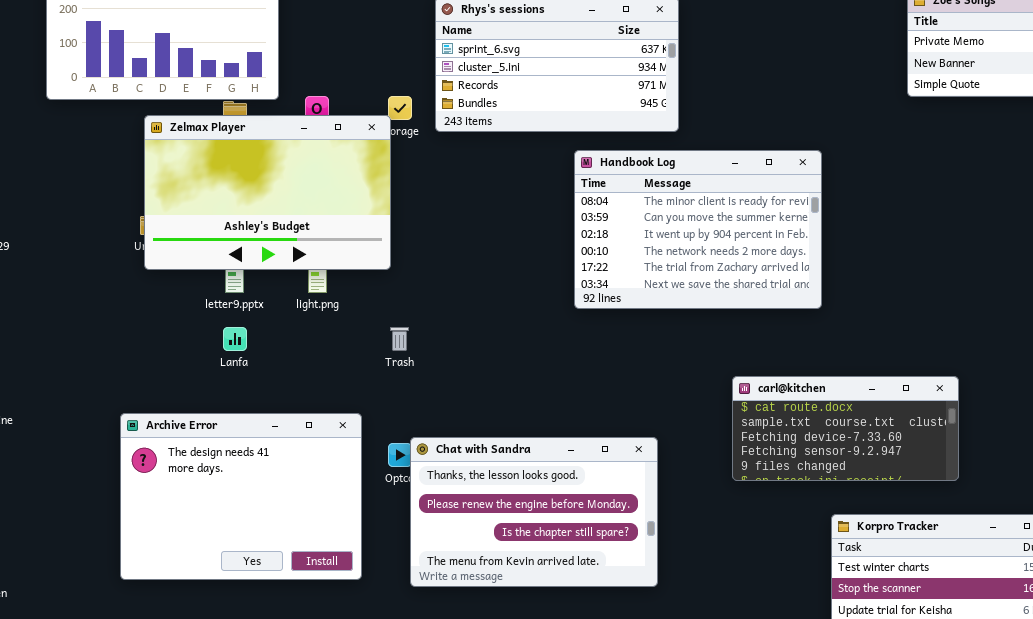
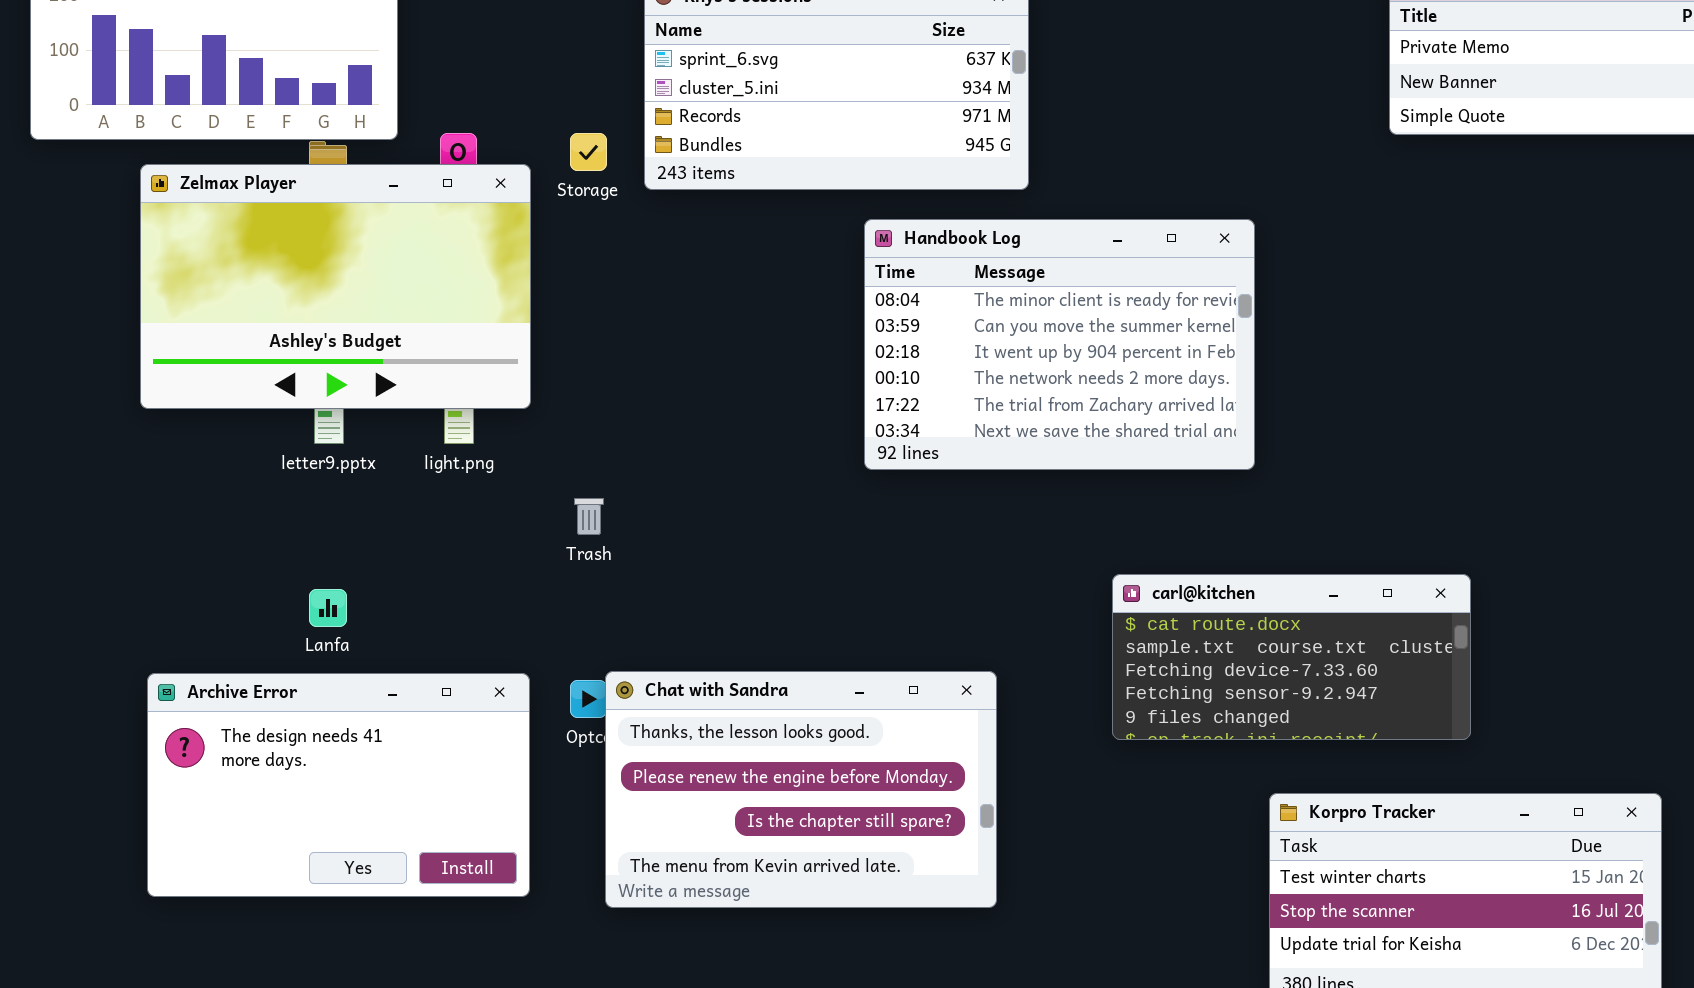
Zelmax Player: [144,115,391,270] -> [140,164,531,409], moved
Lanfa: [223,327,247,351] -> [309,589,347,627], moved
Archive Error: [120,413,362,580] -> [147,673,530,897], resized

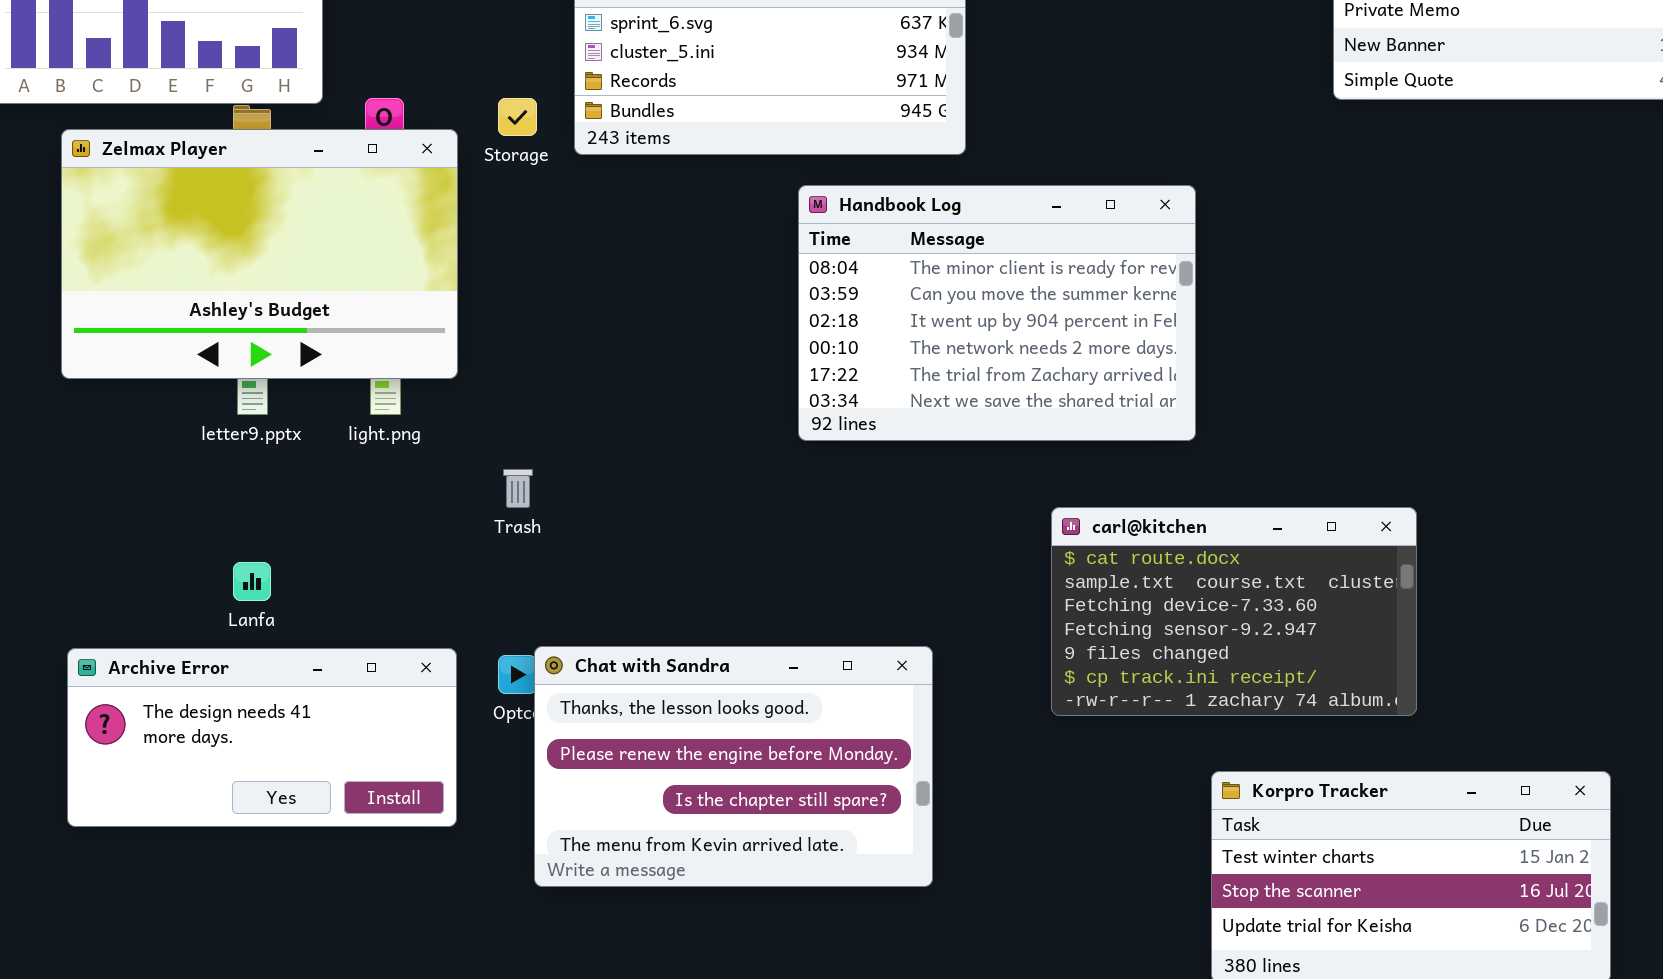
carl@kitchen: [1112,574,1471,740] -> [1051,507,1417,716], resized
Archive Error: [147,673,530,897] -> [67,648,457,827], resized

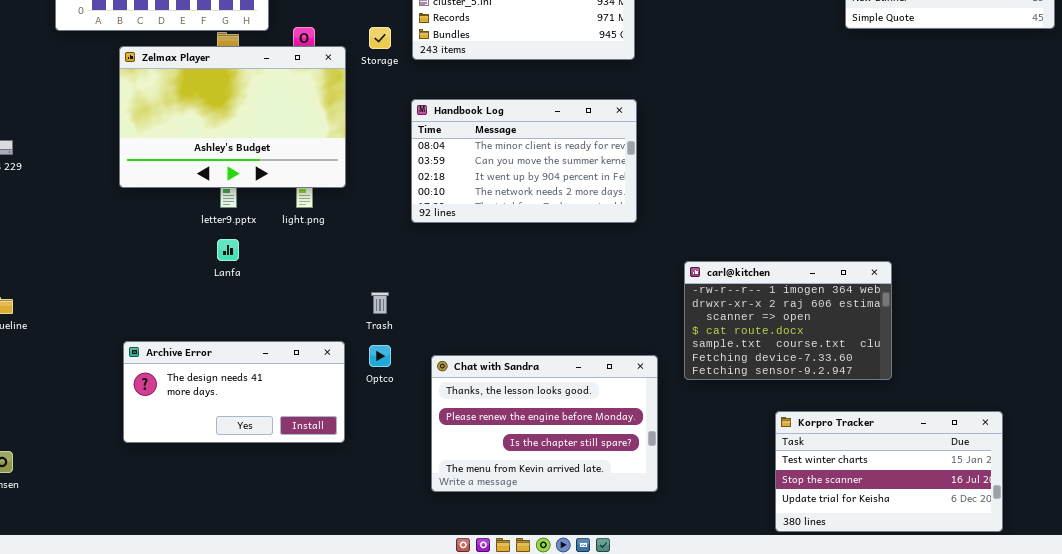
Handbook Log: [798,185,1196,441] -> [411,99,637,223], moved, resized
Trash: [503,469,533,508] -> [371,292,389,314], moved
carl@kitchen: [1051,507,1417,716] -> [684,261,892,380], scrolled up 3 rows
Lanfa: [233,562,271,601] -> [217,239,239,261], moved
Chat with Sandra: [534,646,933,887] -> [431,355,658,492], moved

